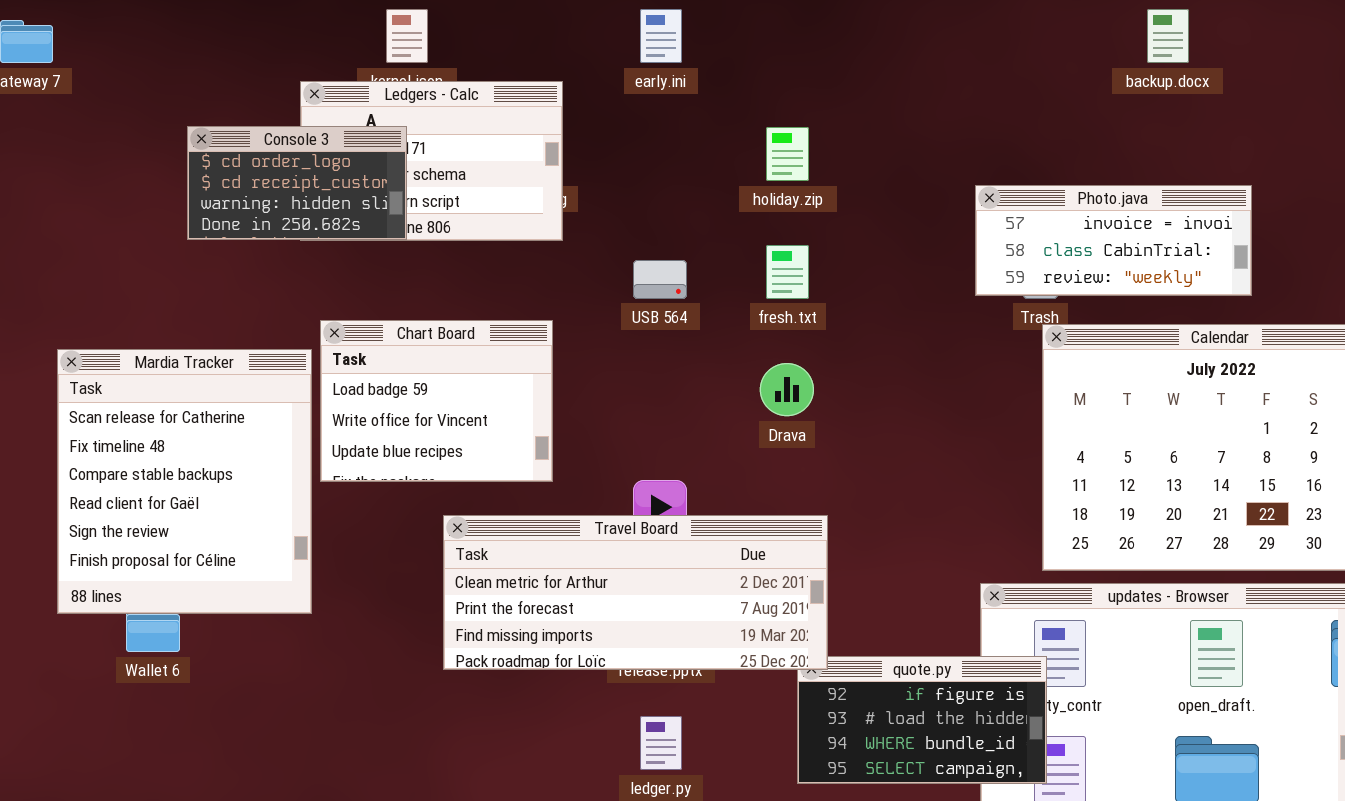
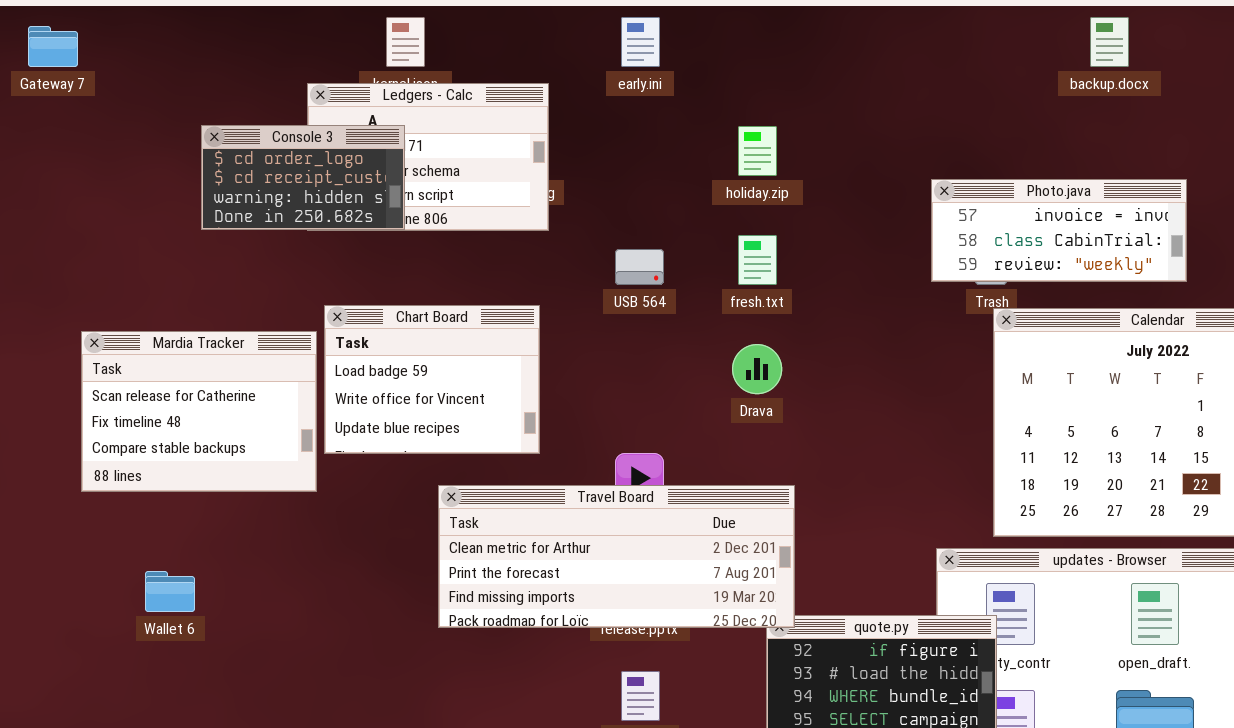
Mardia Tracker: [57,349,312,614] -> [81,331,317,492], resized

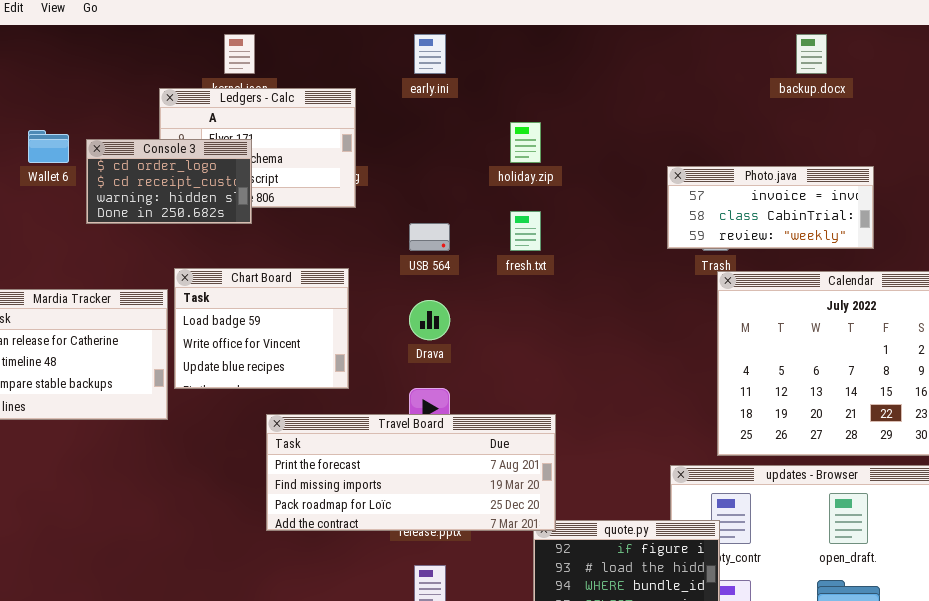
Console 3: [201,125,405,230] -> [86,139,252,224], moved
Drava: [732,344,782,394] -> [409,300,450,340], moved
Travel Board: [438,485,795,628] -> [266,414,556,531], scrolled down 1 row
Wallet 6: [145,571,195,612] -> [28,130,69,163], moved

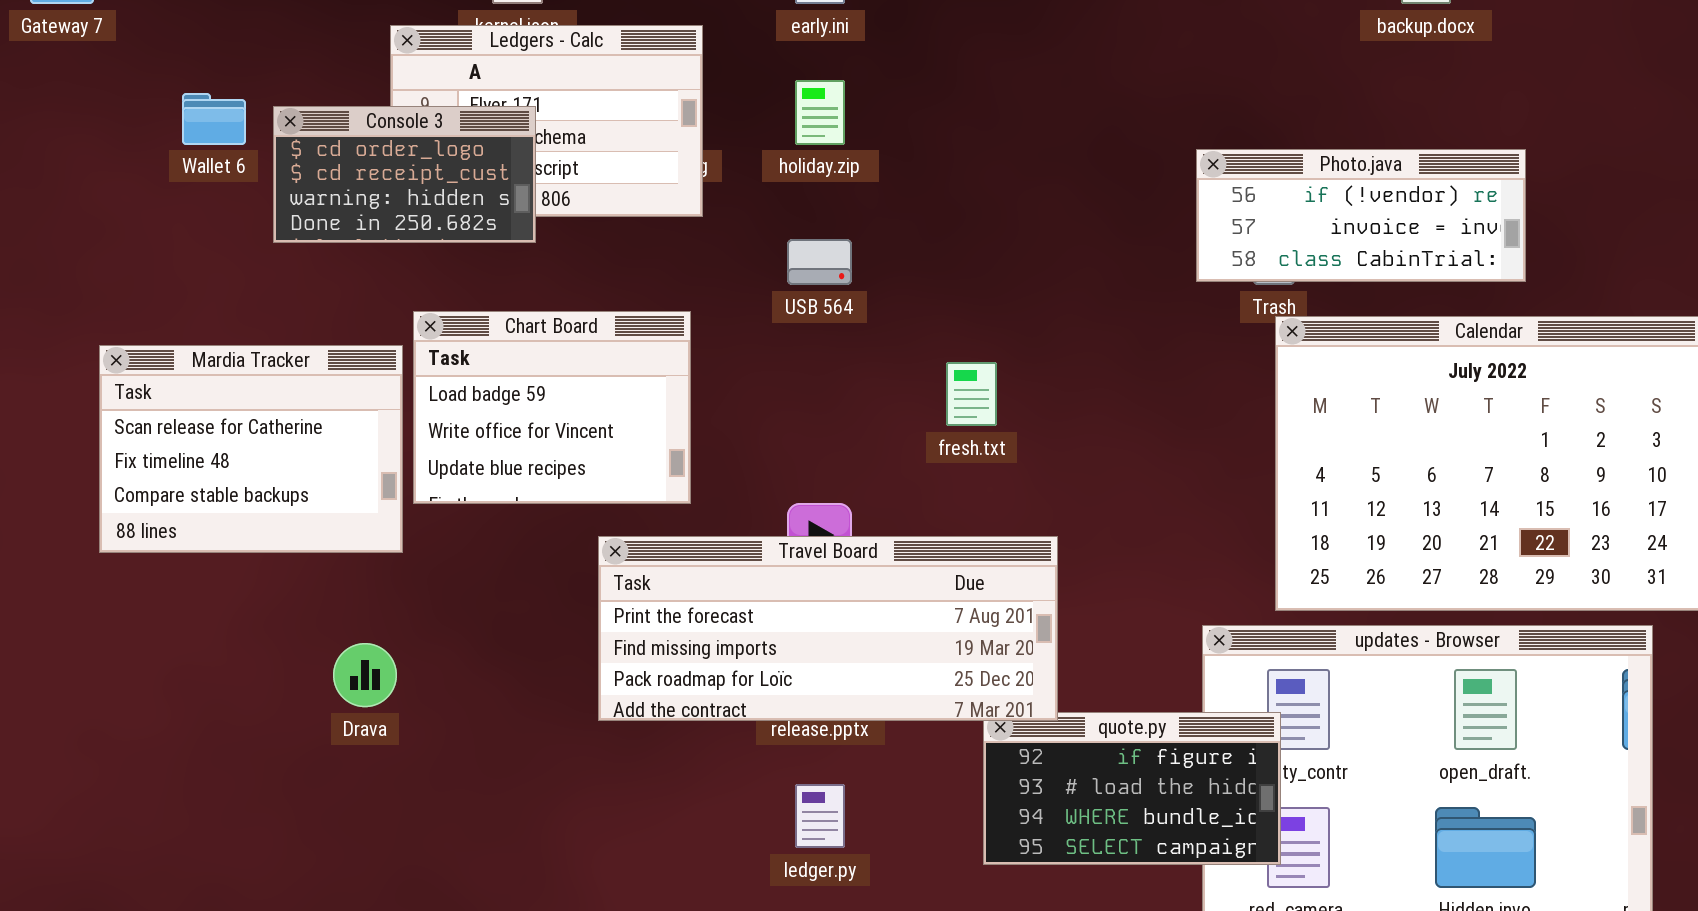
holiday.zip: [510,122,541,163] -> [795,80,845,145], moved
Photo.java: [667,166,874,249] -> [1196,149,1526,282], scrolled up 1 row
fresh.txt: [510,211,541,251] -> [946,362,997,426], moved
Drava: [409,300,450,340] -> [333,643,397,707], moved
Travel Board: [266,414,556,531] -> [598,536,1058,721], moved

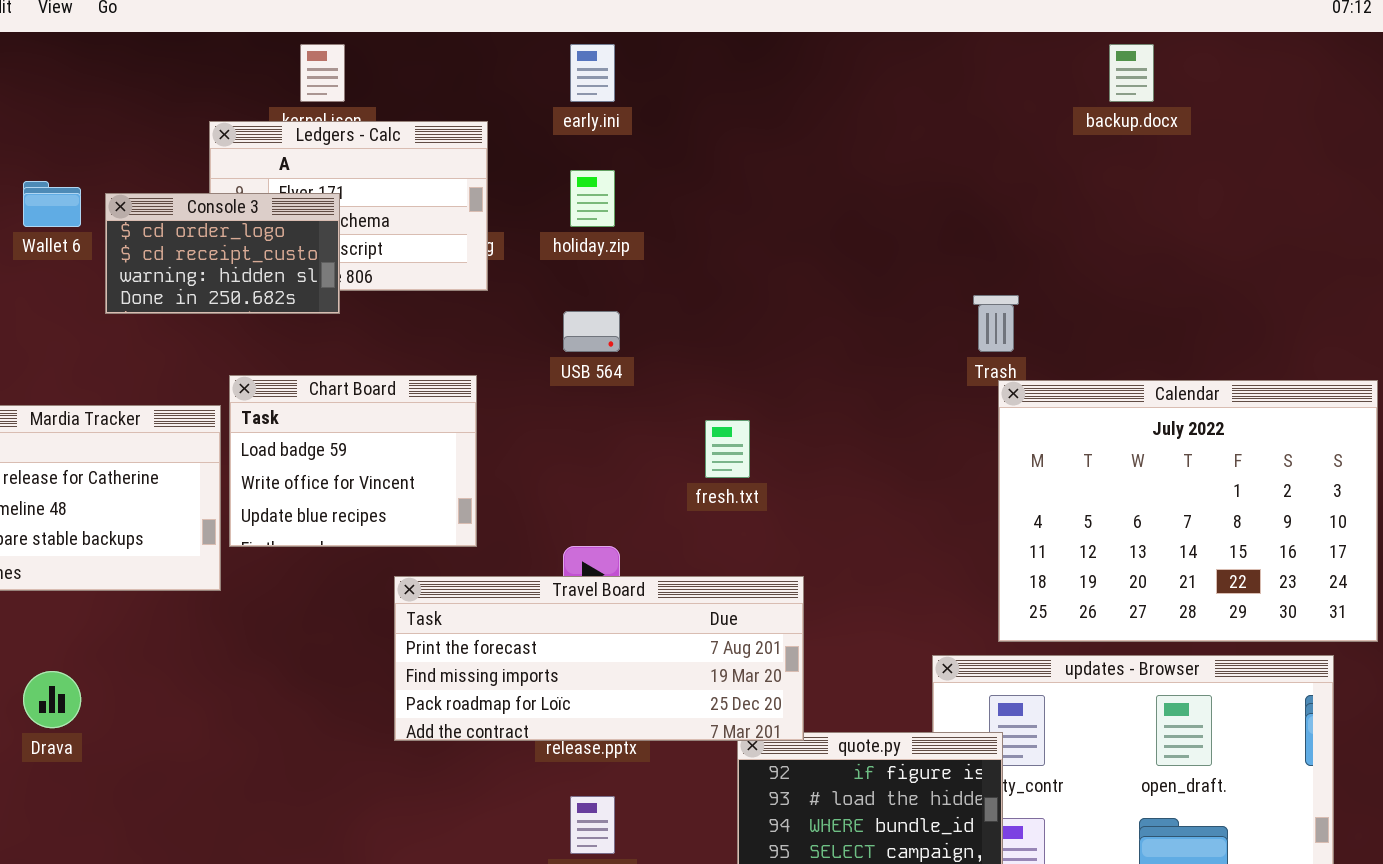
Photo.java: [1196,149,1526,282] -> none, closed
Drava: [333,643,397,707] -> [23,671,81,728], moved

